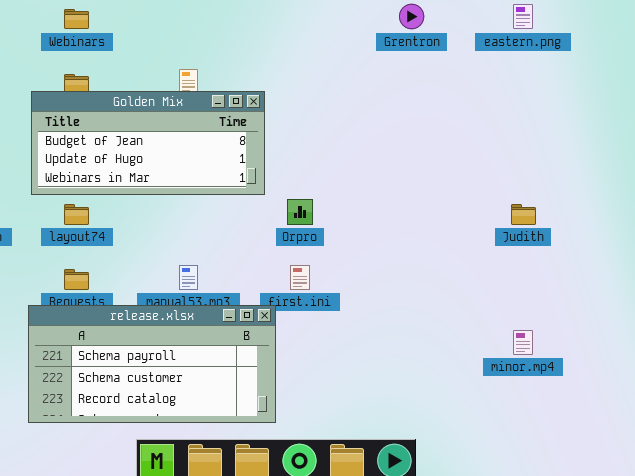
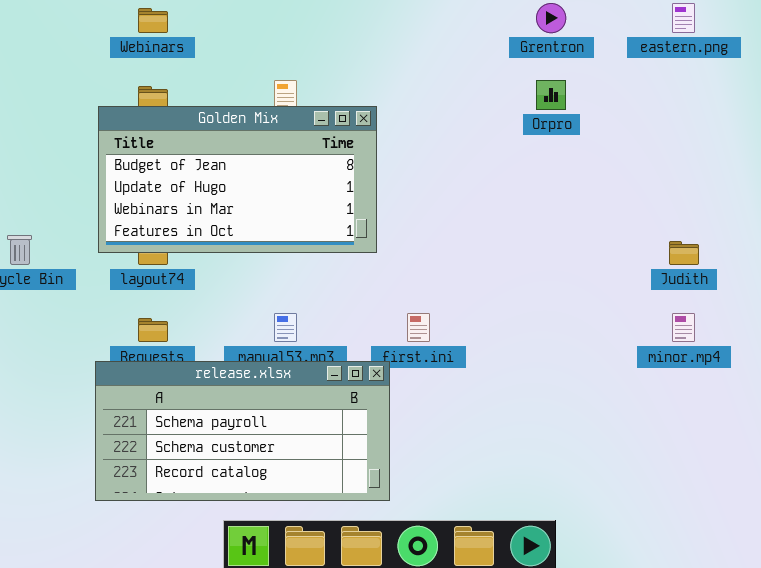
Golden Mix: [31,91,265,195] -> [98,106,377,253], resized
Orpro: [287,199,313,225] -> [536,80,566,110], moved
minor.mp4: [513,330,533,355] -> [672,313,695,342], moved

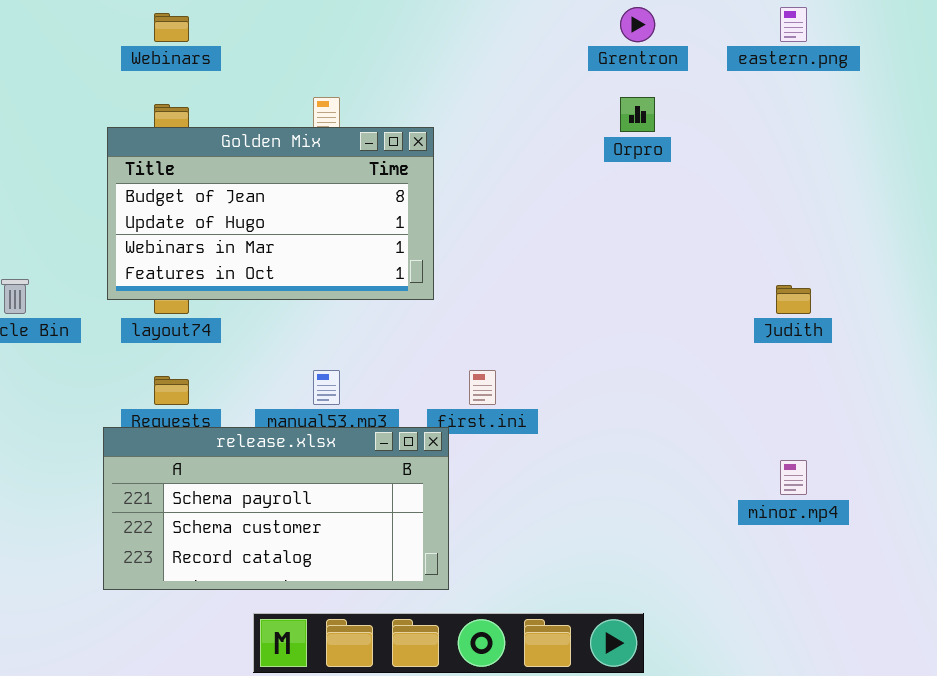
minor.mp4: [672,313,695,342] -> [780,460,807,495], moved

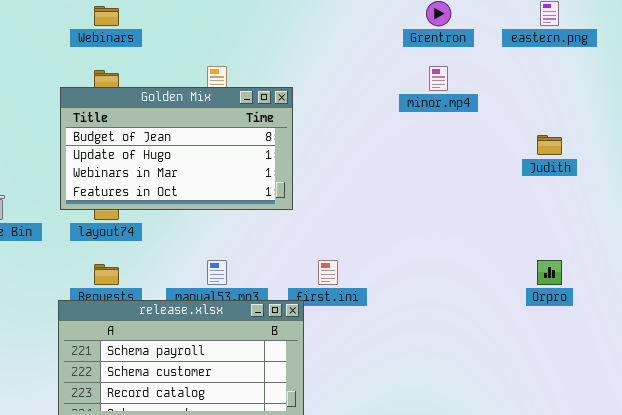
Orpro: [620,97,655,132] -> [537,260,562,285], moved
Judith: [776,285,811,314] -> [537,135,562,155], moved
minor.mp4: [780,460,807,495] -> [429,66,448,91], moved

